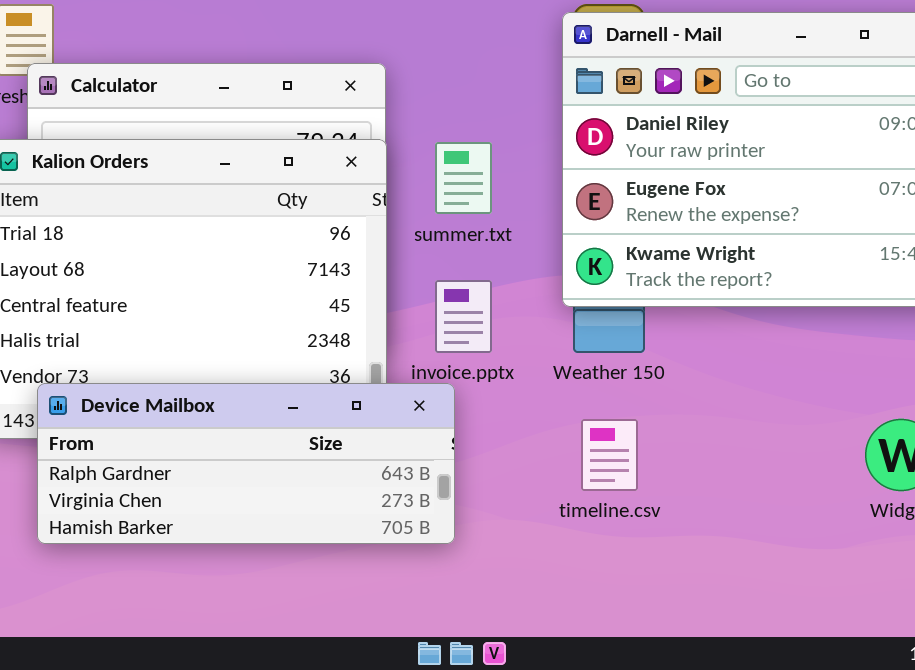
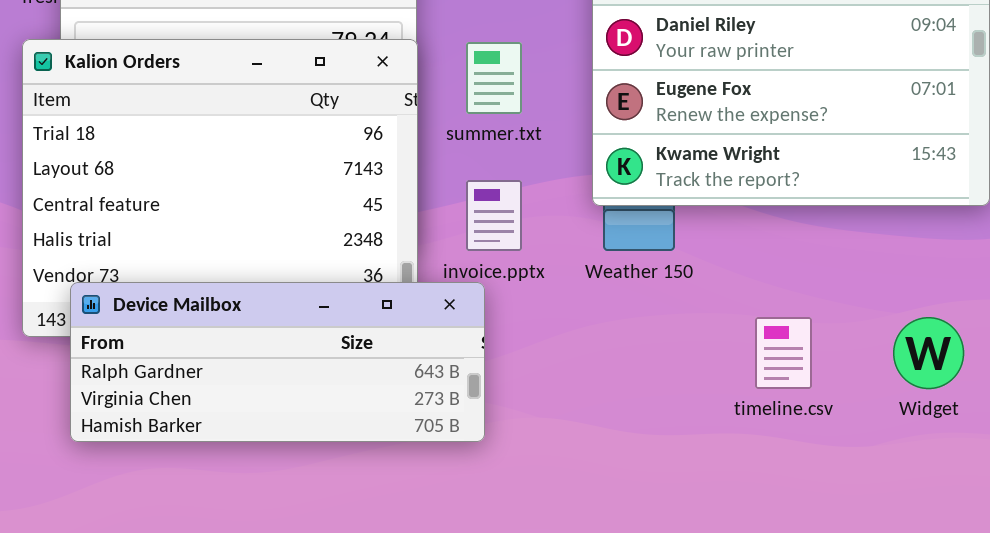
timeline.csv: [581,419,638,491] -> [755,317,812,389], moved

